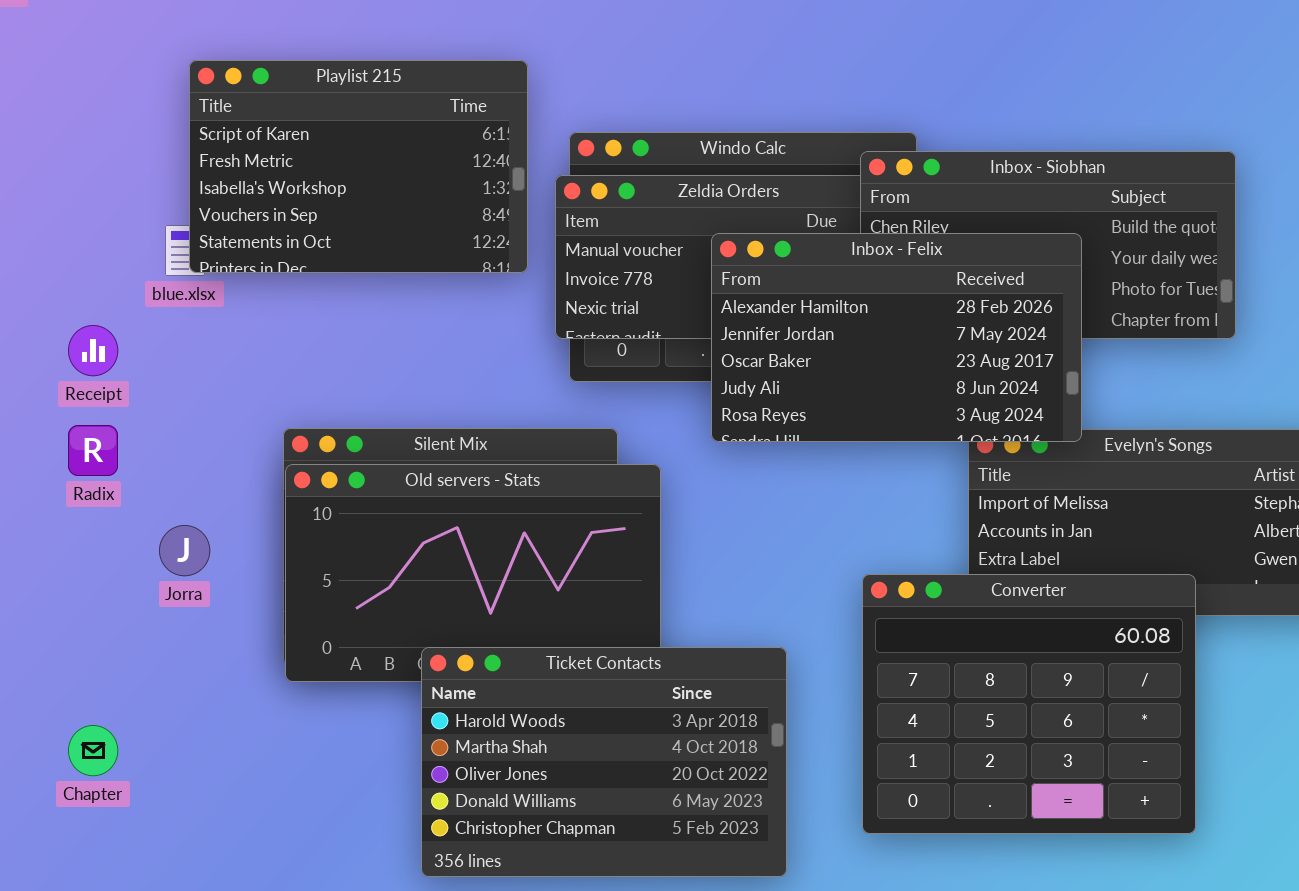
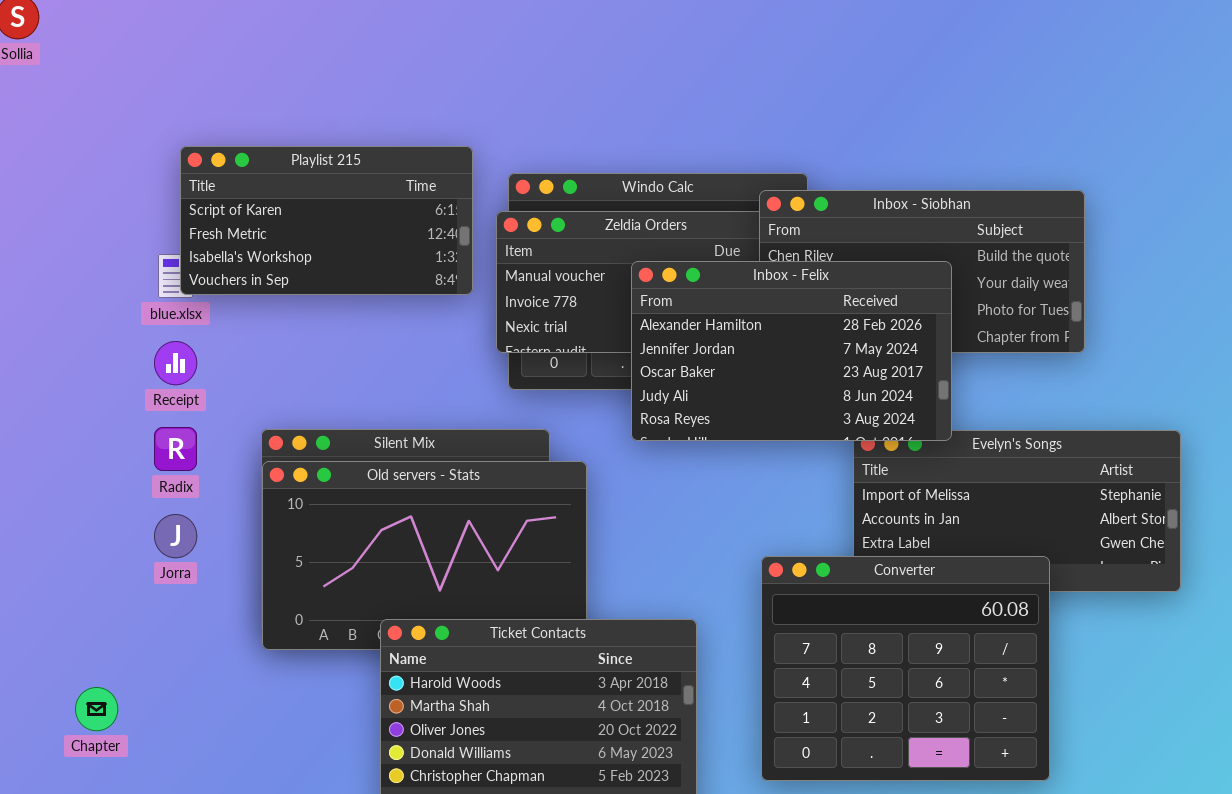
Playlist 215: [189,60,528,273] -> [180,146,473,295], resized
Receipt: [68,325,118,376] -> [154,341,197,385], moved
Radix: [68,425,118,476] -> [154,427,197,471], moved

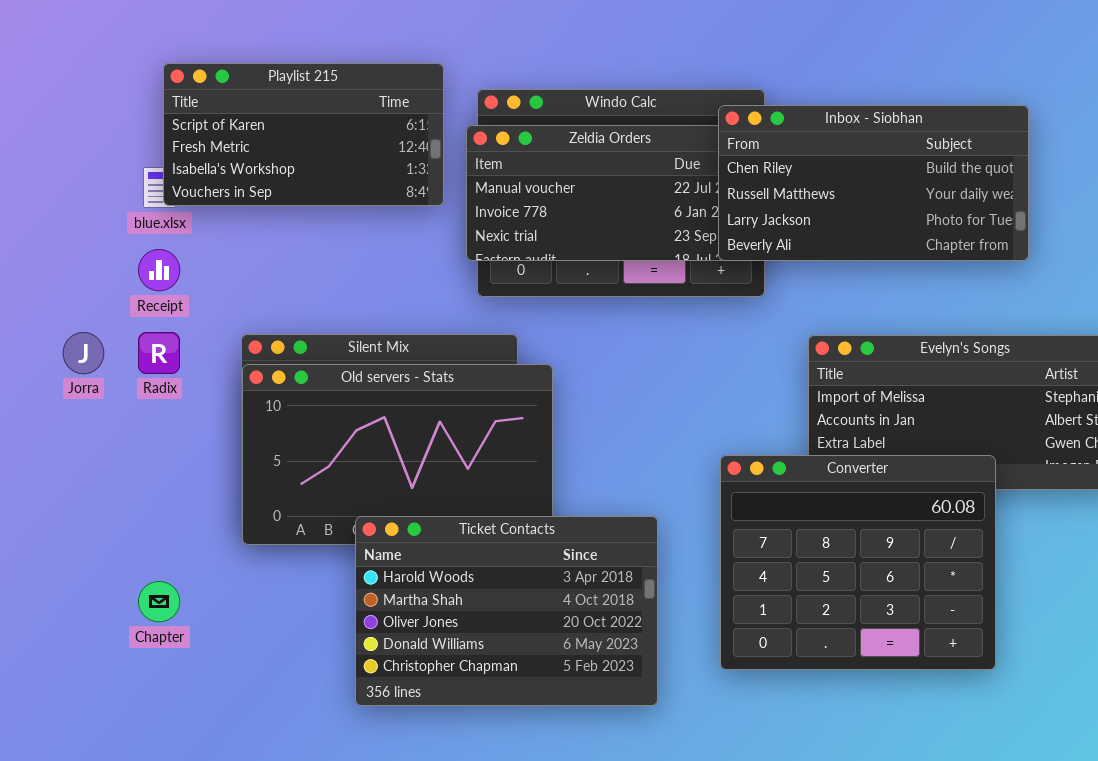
Inbox - Felix: [631,261,952,441] -> none, closed
Jorra: [154,514,197,558] -> [63,332,104,374], moved
Chapter: [75,687,118,731] -> [138,581,180,622], moved

